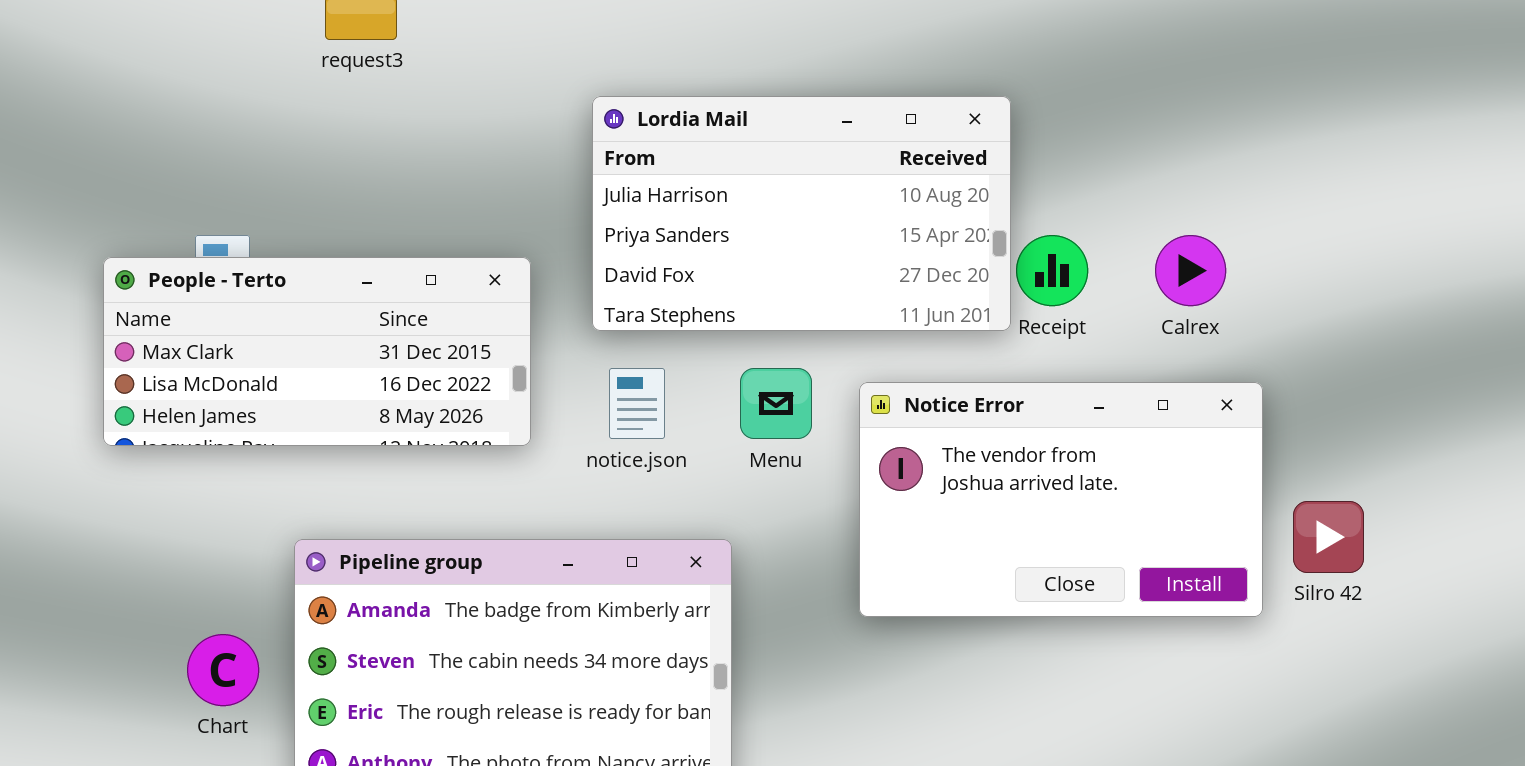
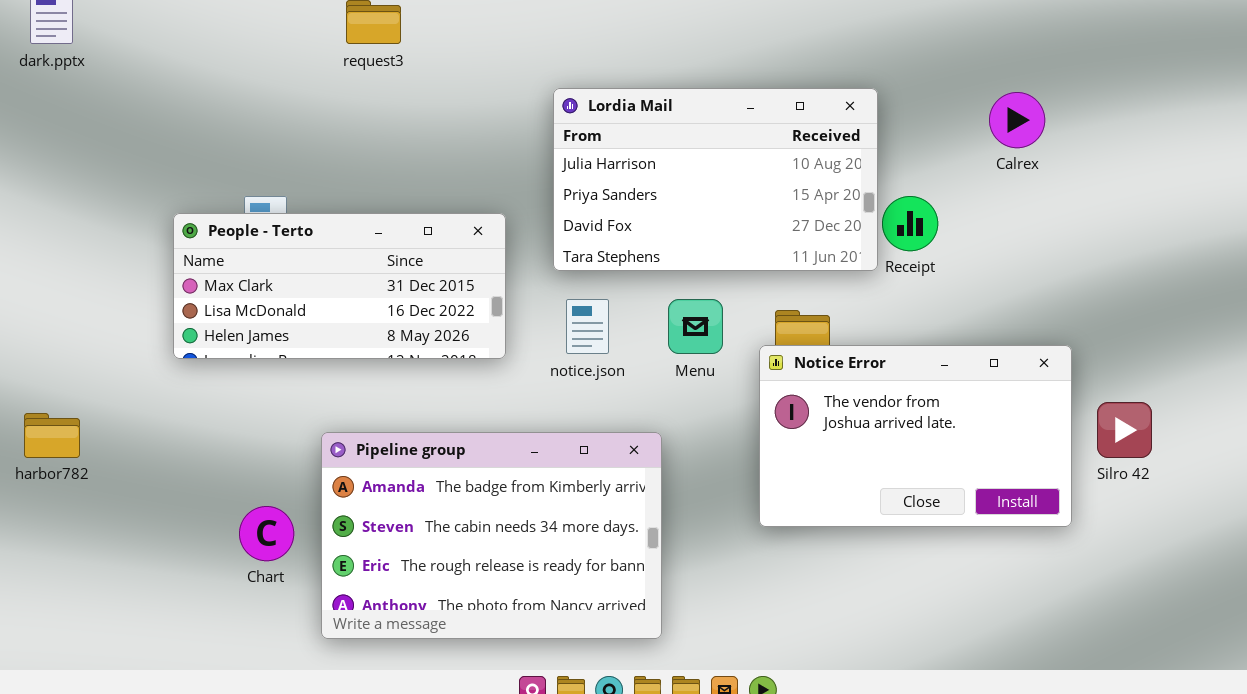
Calrex: [1155,235,1226,306] -> [989,92,1045,148], moved
Notice Error: [859,382,1263,617] -> [759,345,1072,527], moved

